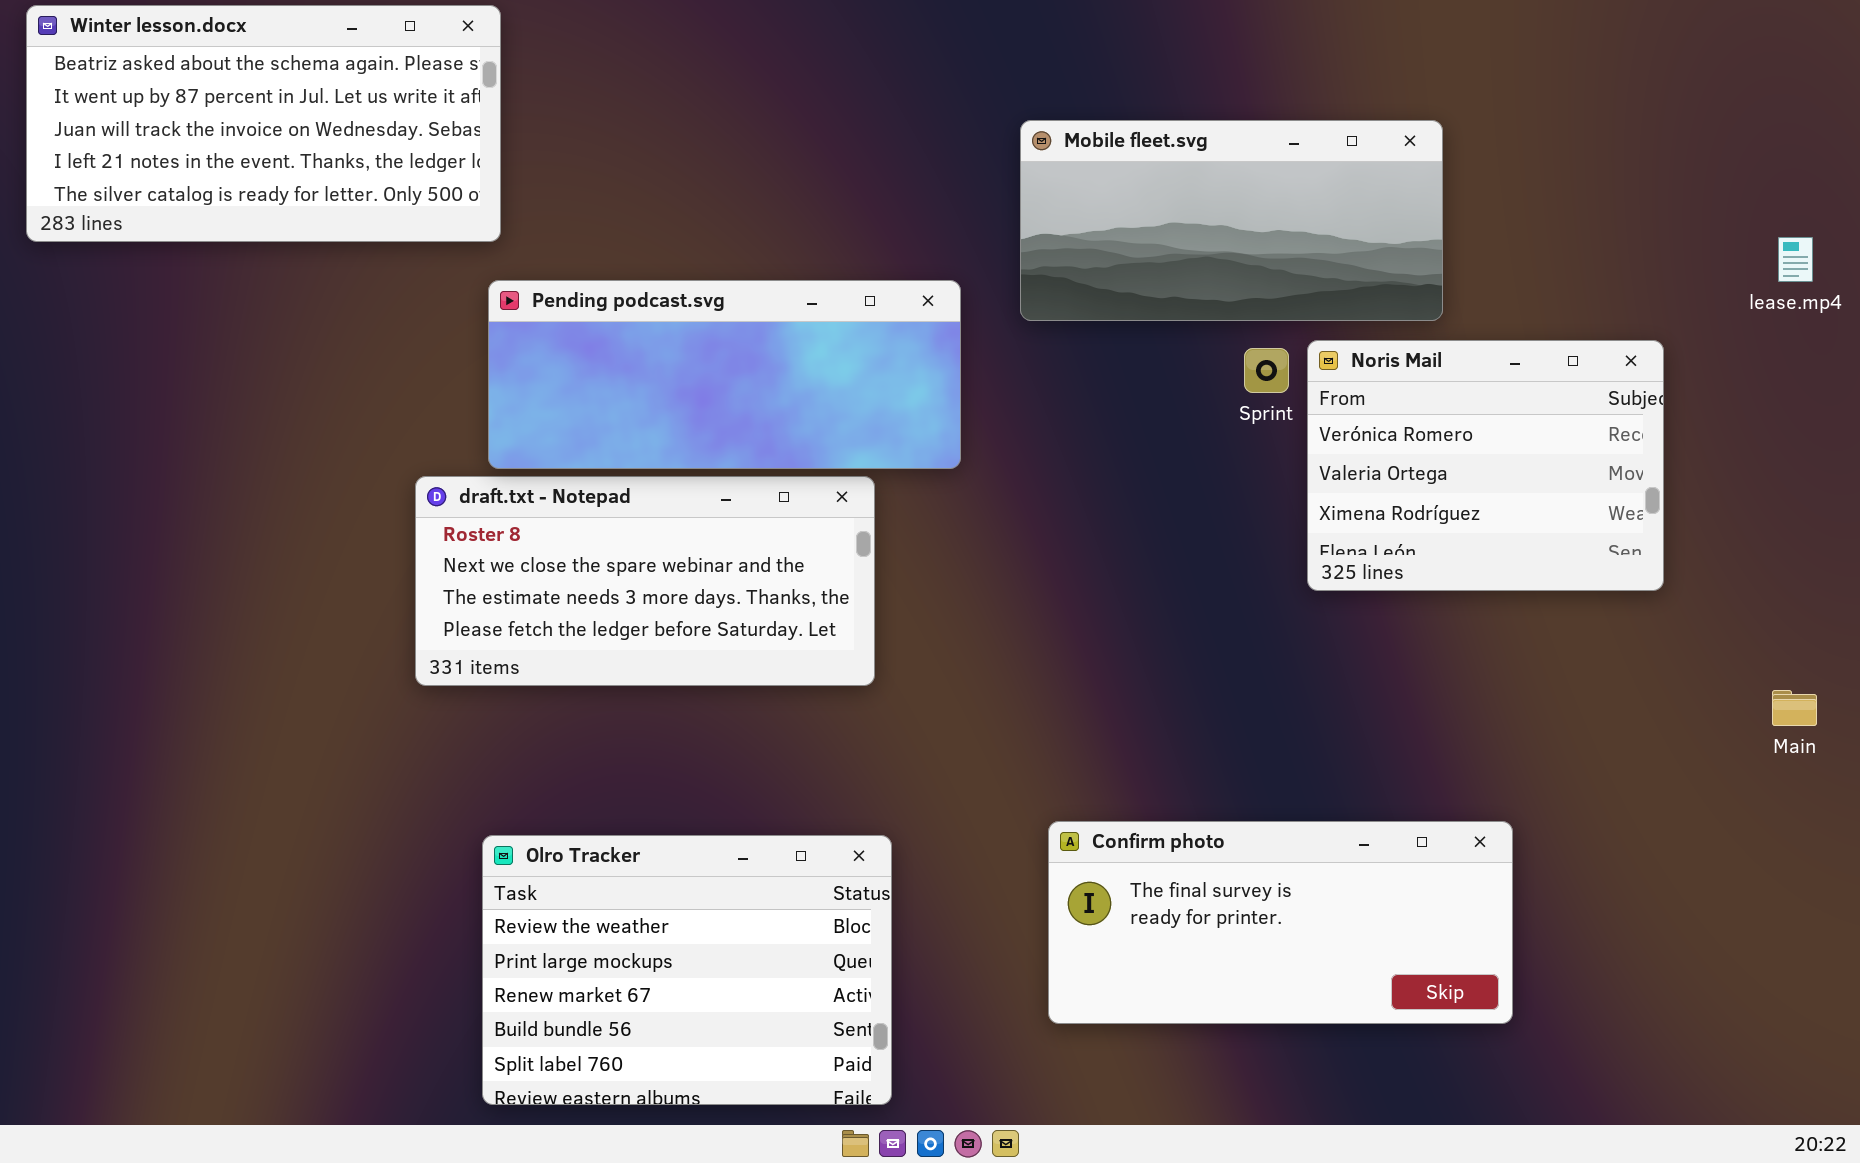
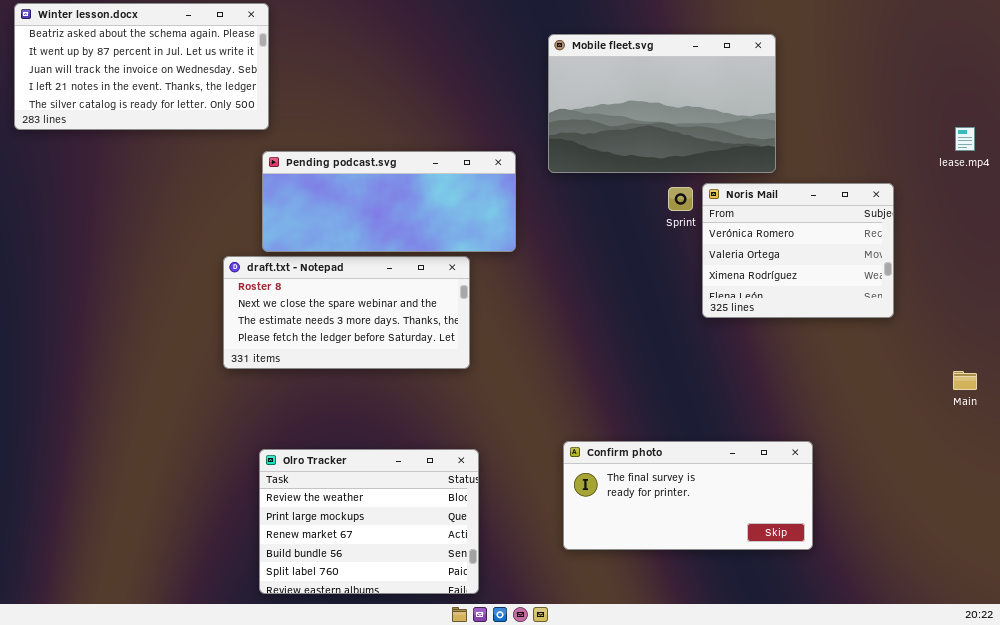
Mobile fleet.svg: [1020,120,1443,321] -> [548,34,776,173], resized

